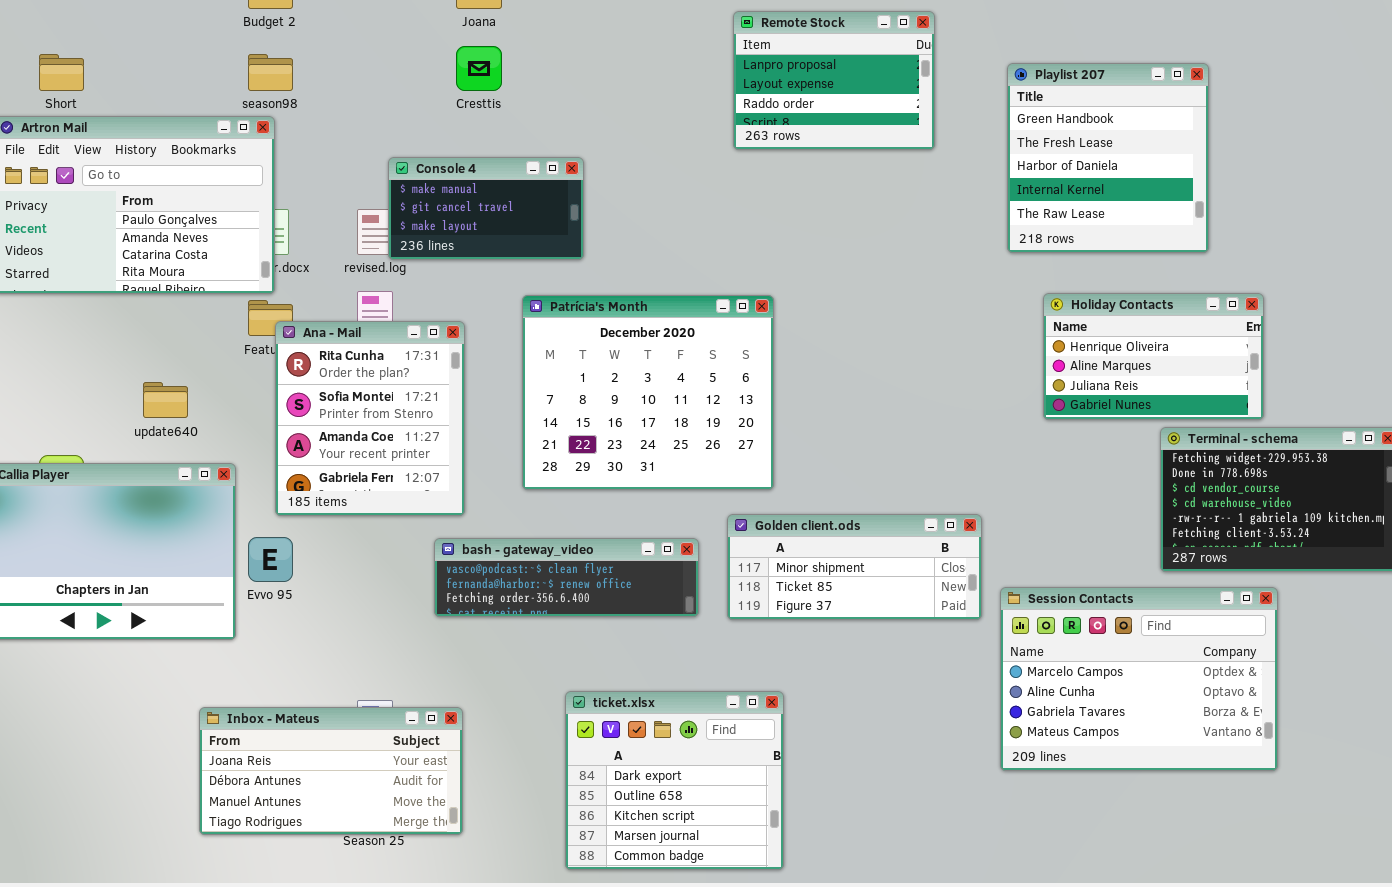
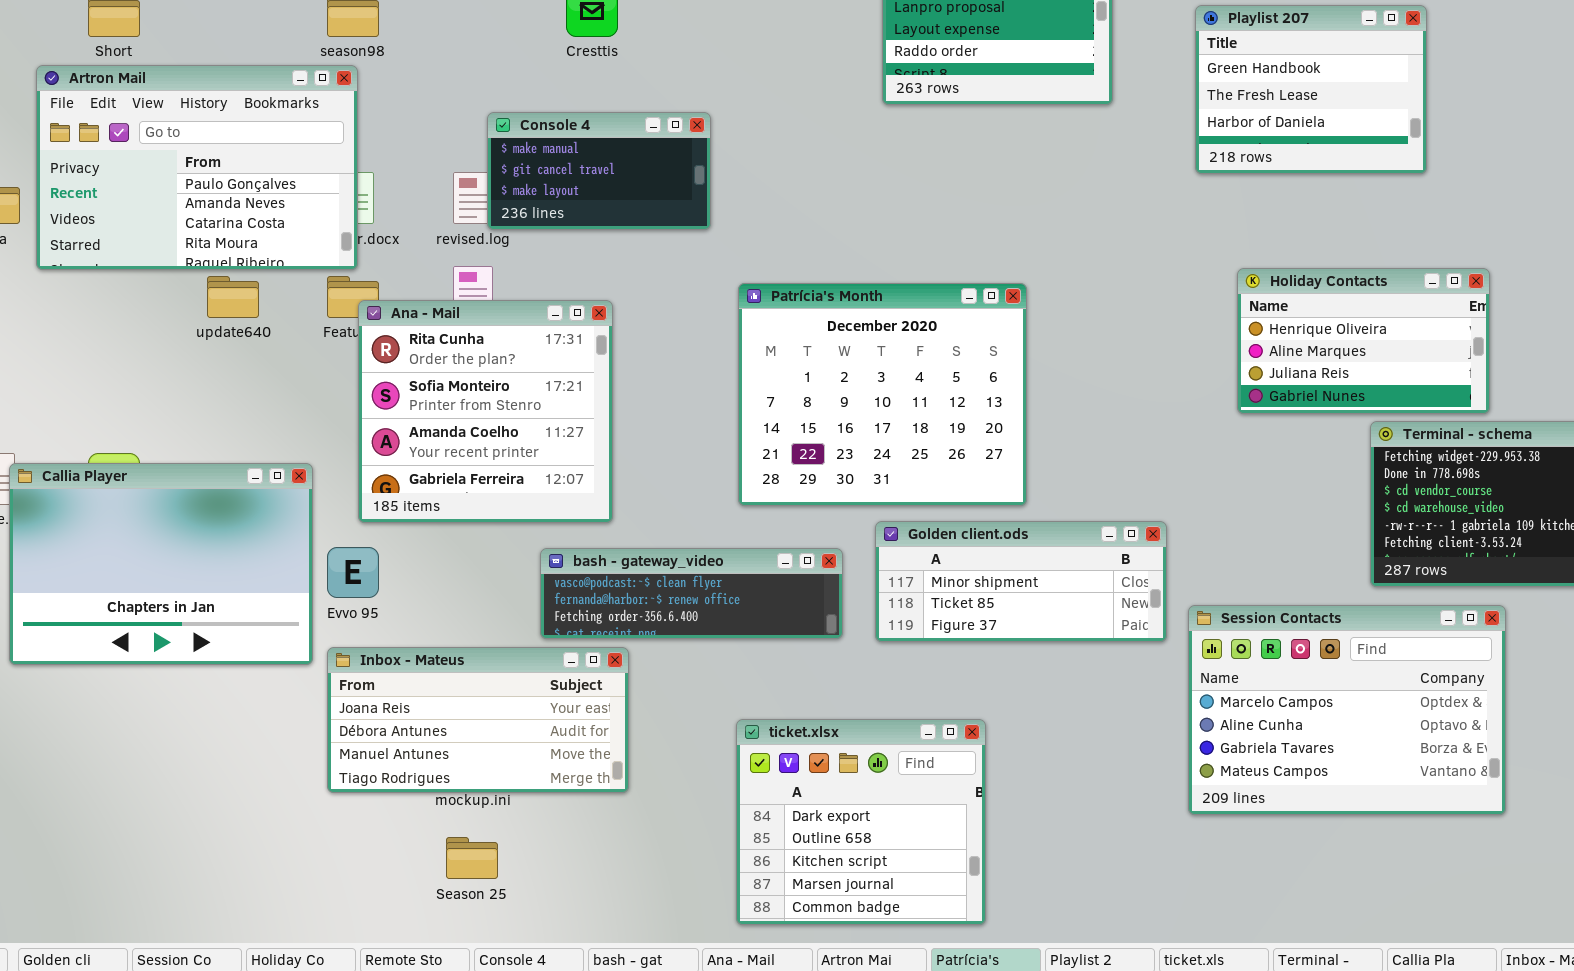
Playlist 207: [1007,63,1209,253] -> [1195,5,1427,174], resized
Patrícia's Month: [522,295,774,490] -> [738,283,1027,506], moved
Ana - Mail: [275,321,465,516] -> [358,300,613,523], resized
update640: [143,382,188,418] -> [207,276,259,318], moved
ticket.xlsx: [565,691,784,870] -> [736,719,986,925], moved
Inbox - Mateus: [199,707,463,835] -> [327,647,629,793], moved

